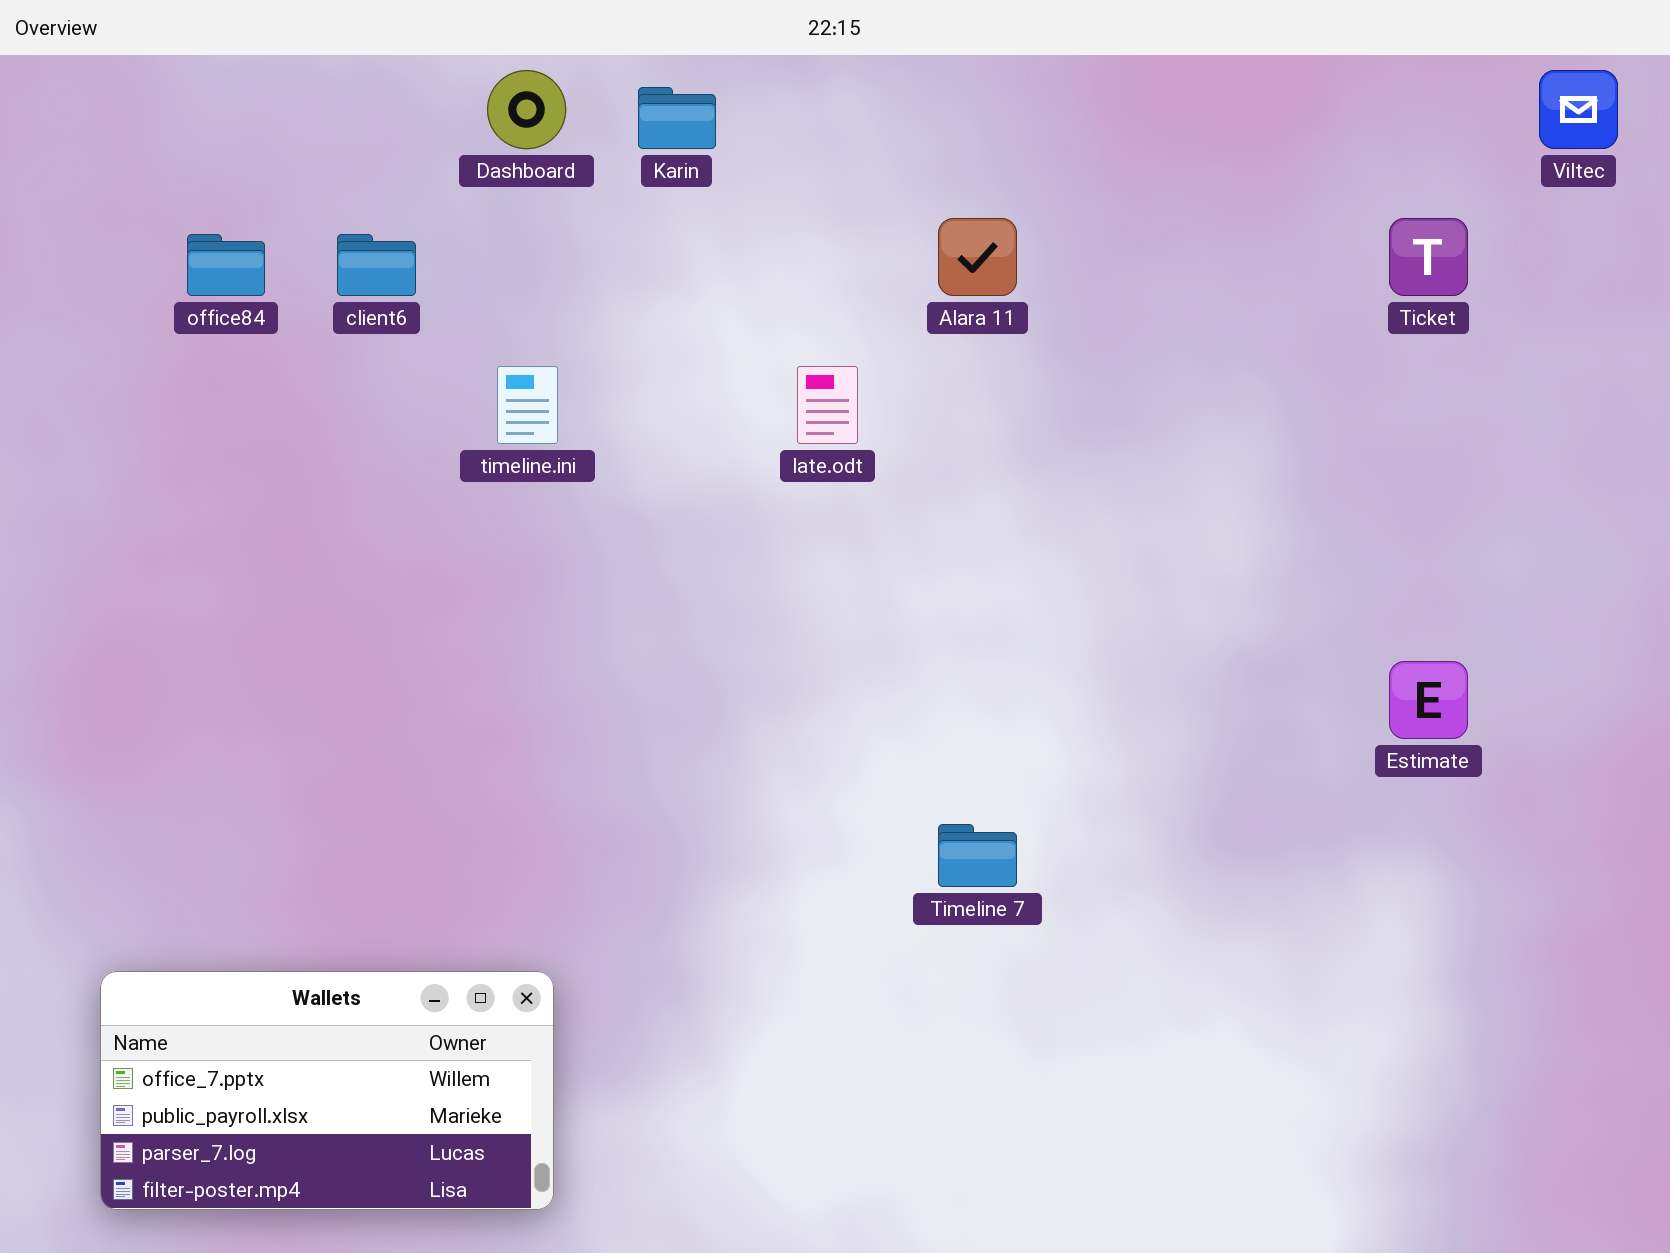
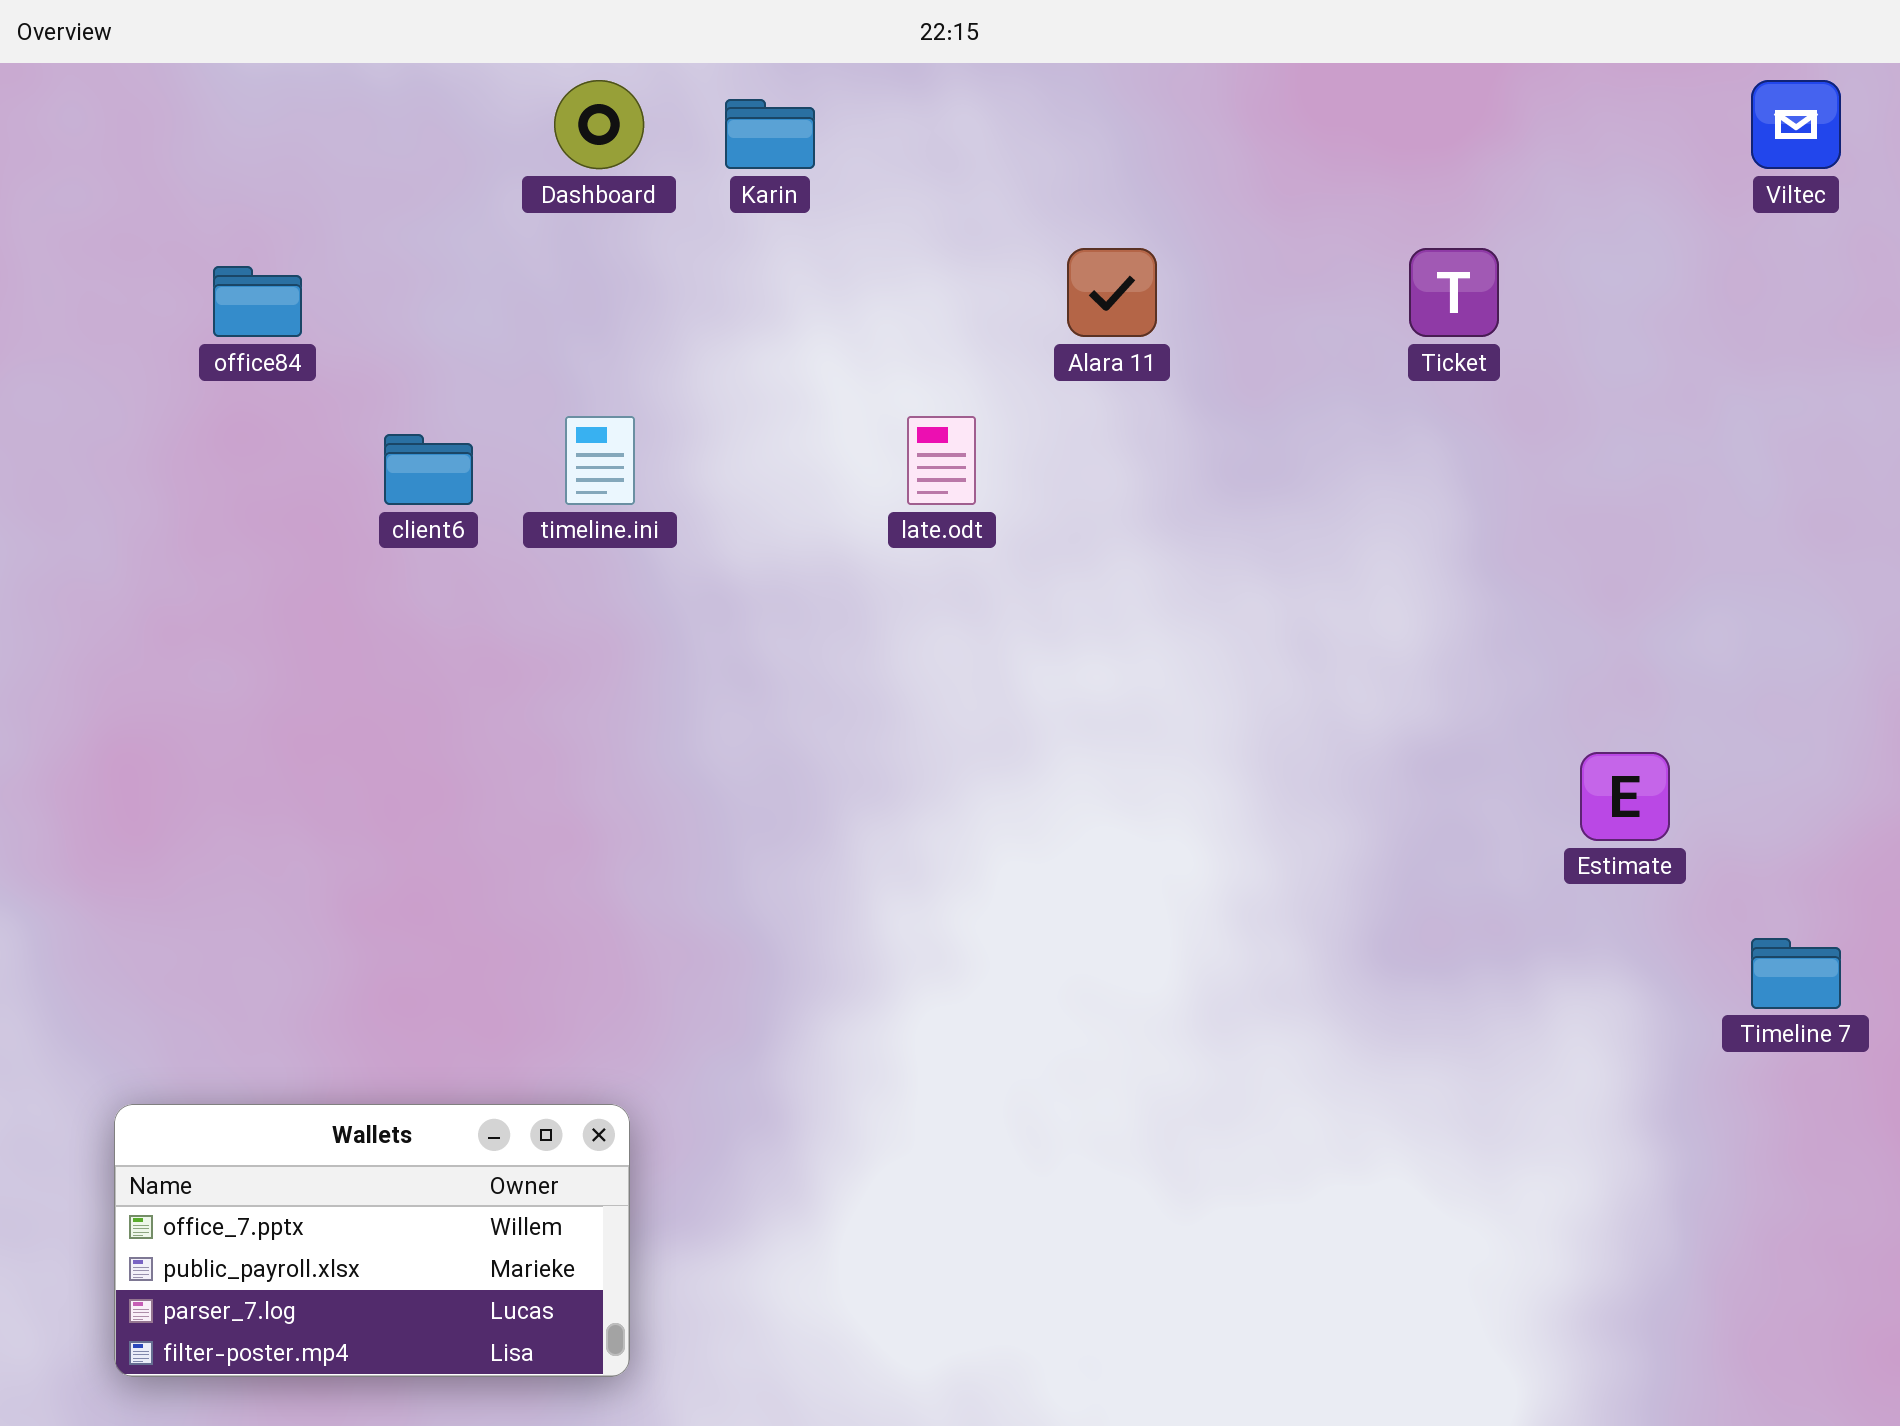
Ticket: [1389,218,1468,296] -> [1409,248,1499,337], moved
client6: [337,234,416,296] -> [384,434,473,505], moved
Timeline 7: [938,824,1017,887] -> [1751,938,1841,1009], moved

